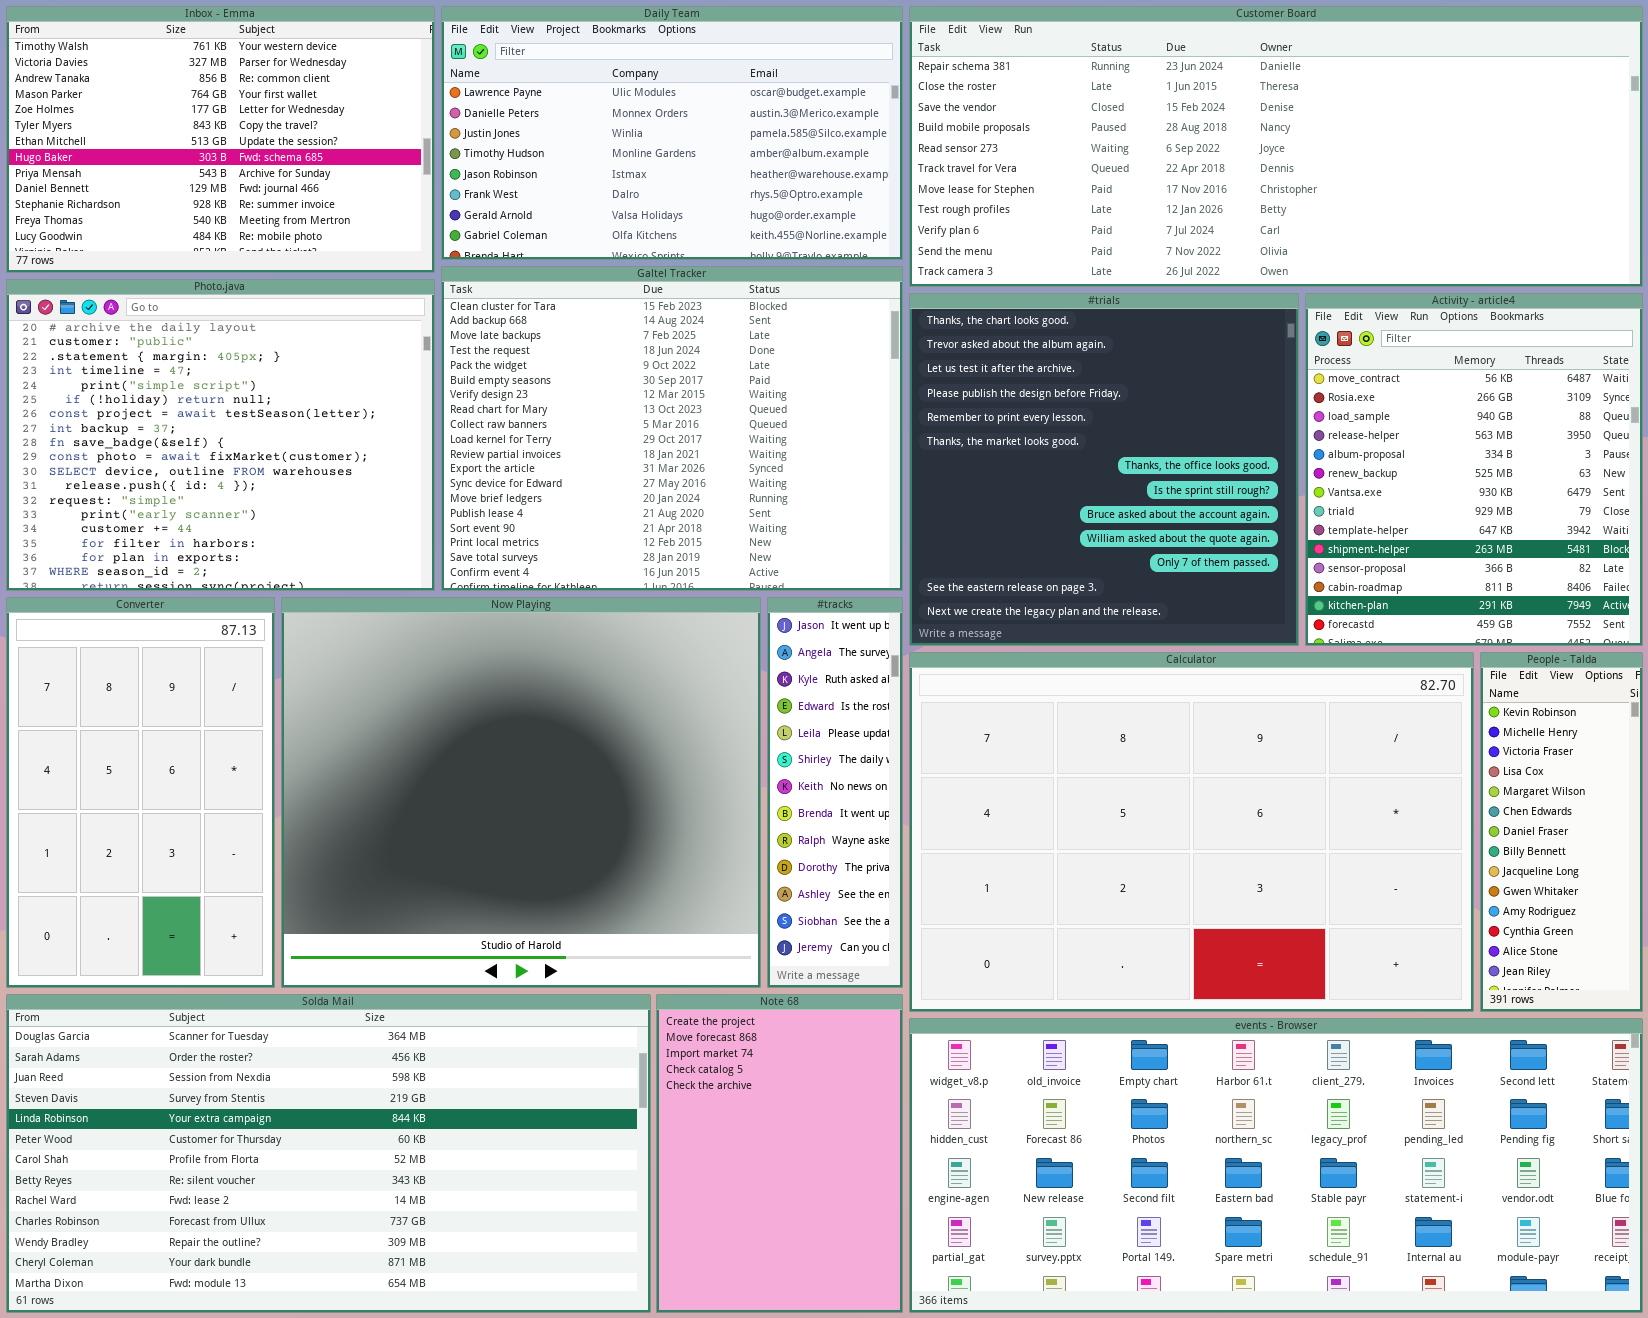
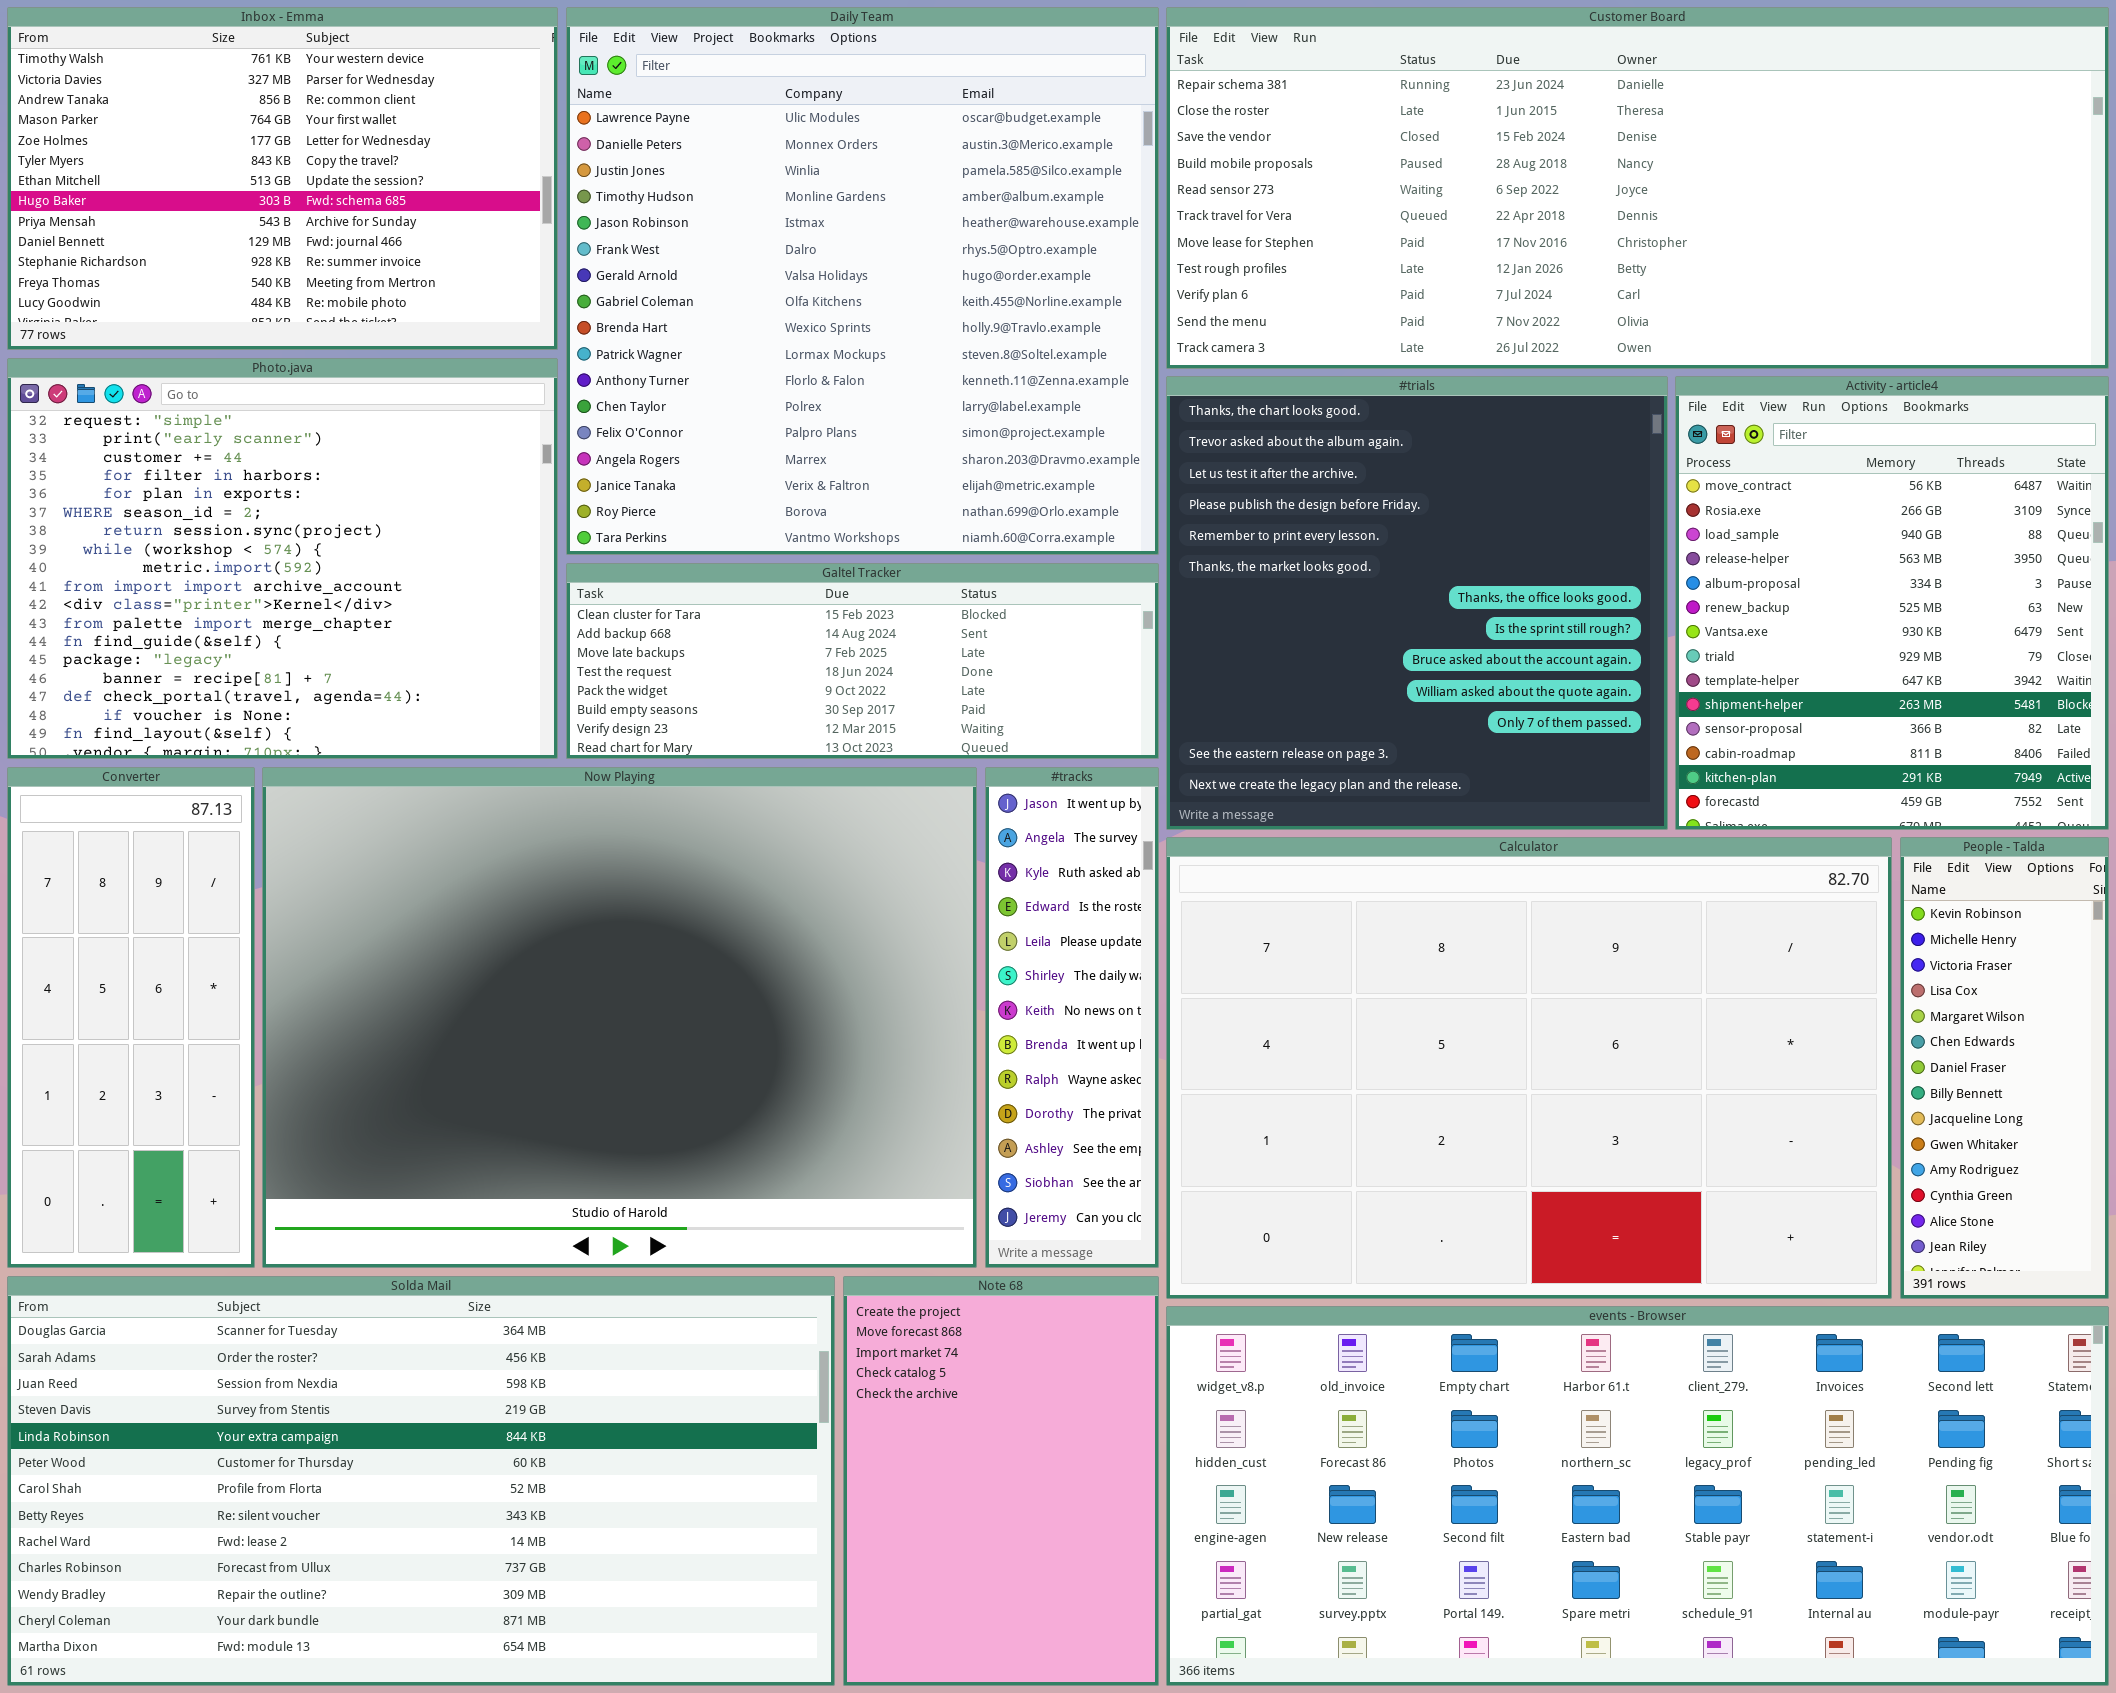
Daily Team: [441,6,903,260] -> [566,7,1159,555], resized
Galtel Tracker: [441,266,903,591] -> [566,563,1159,759], resized
Photo.java: [6,279,435,591] -> [7,358,558,759], scrolled down 12 rows
Converter: [6,597,275,988] -> [7,767,255,1268], resized
Now Playing: [281,597,761,988] -> [262,767,977,1268], resized

